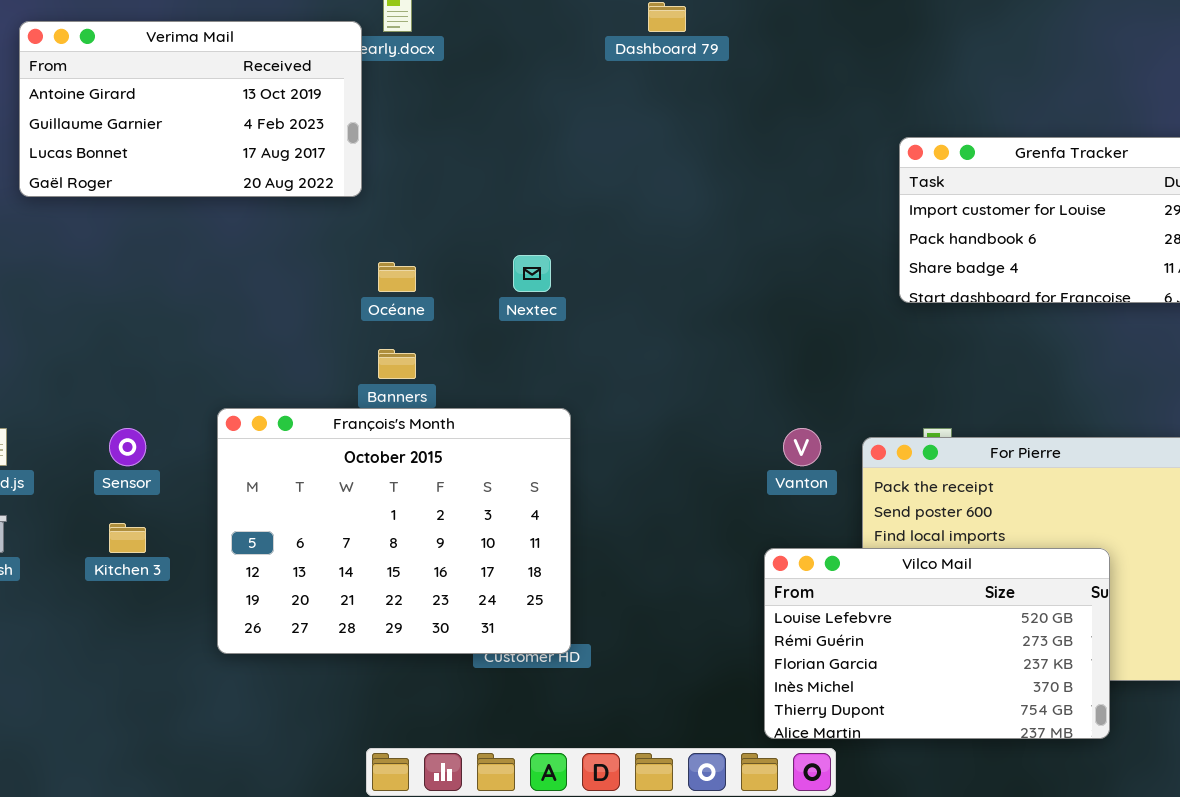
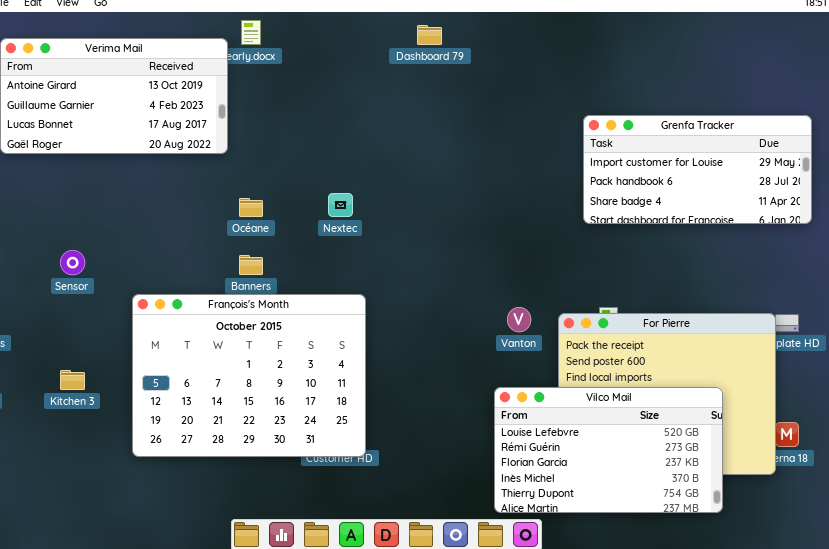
Sensor: [109,428,146,466] -> [60,250,85,275], moved

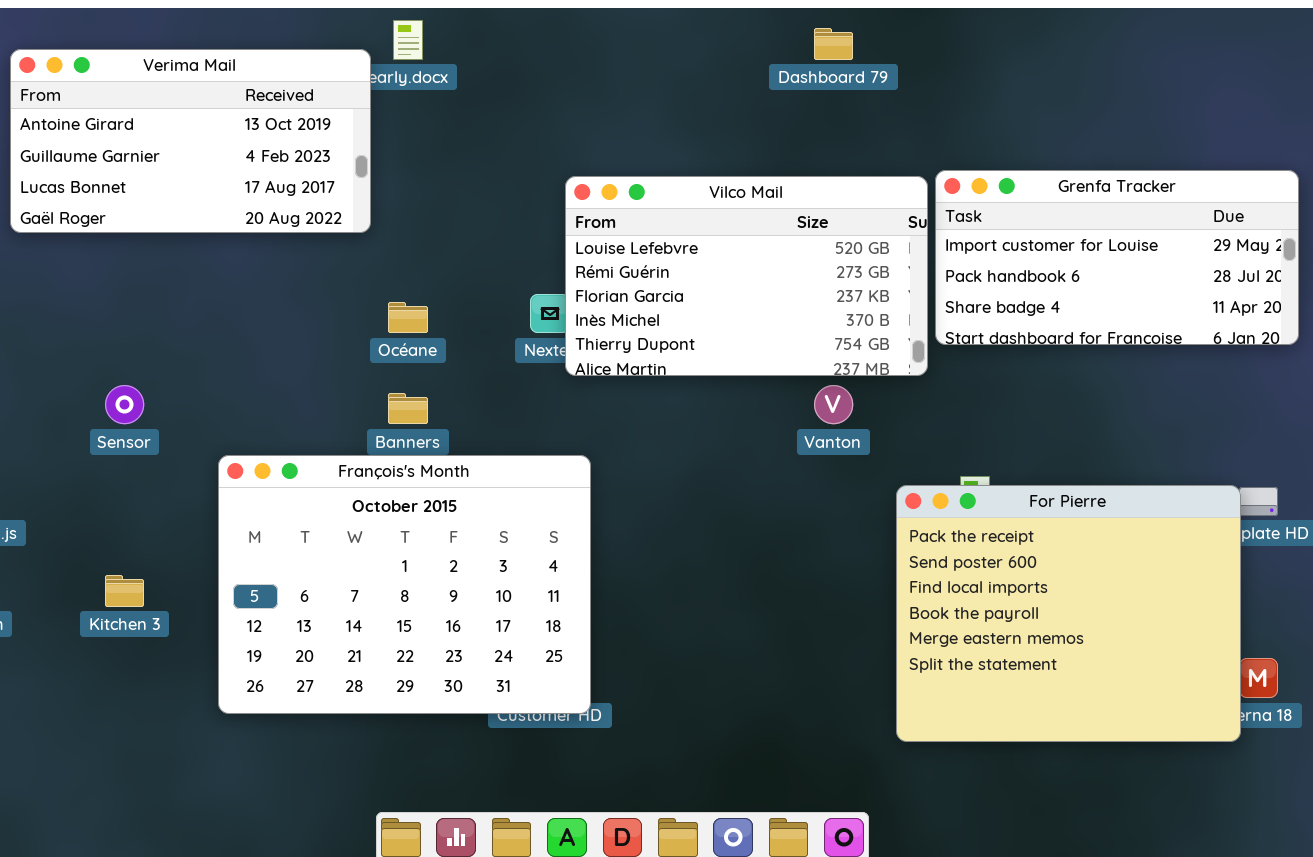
Dashboard 79: [417,25,442,45] -> [814,28,853,60], moved
Vanton: [507,307,531,332] -> [814,385,853,424], moved
Vilco Mail: [494,387,723,513] -> [565,176,928,376], moved

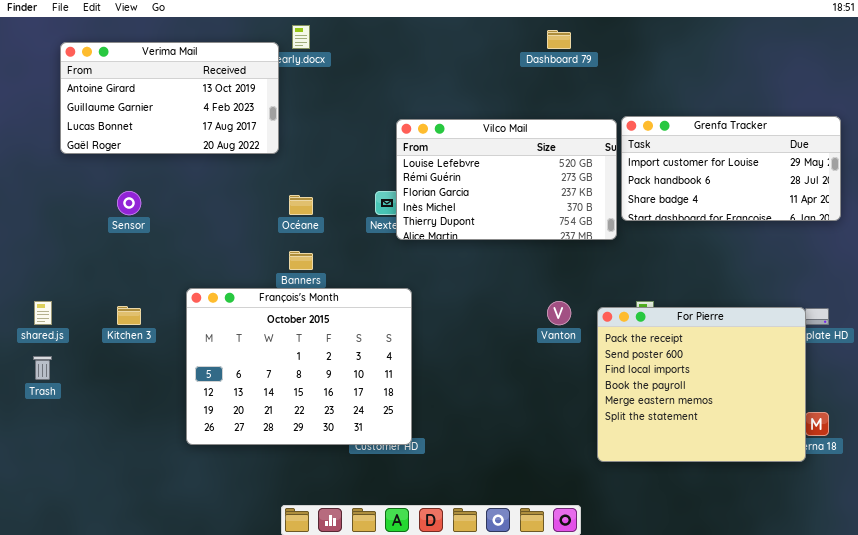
Sensor: [105,385,144,424] -> [117,191,141,215], moved
Vanton: [814,385,853,424] -> [547,301,571,325], moved
Kitchen 3: [105,575,144,607] -> [117,306,141,325], moved

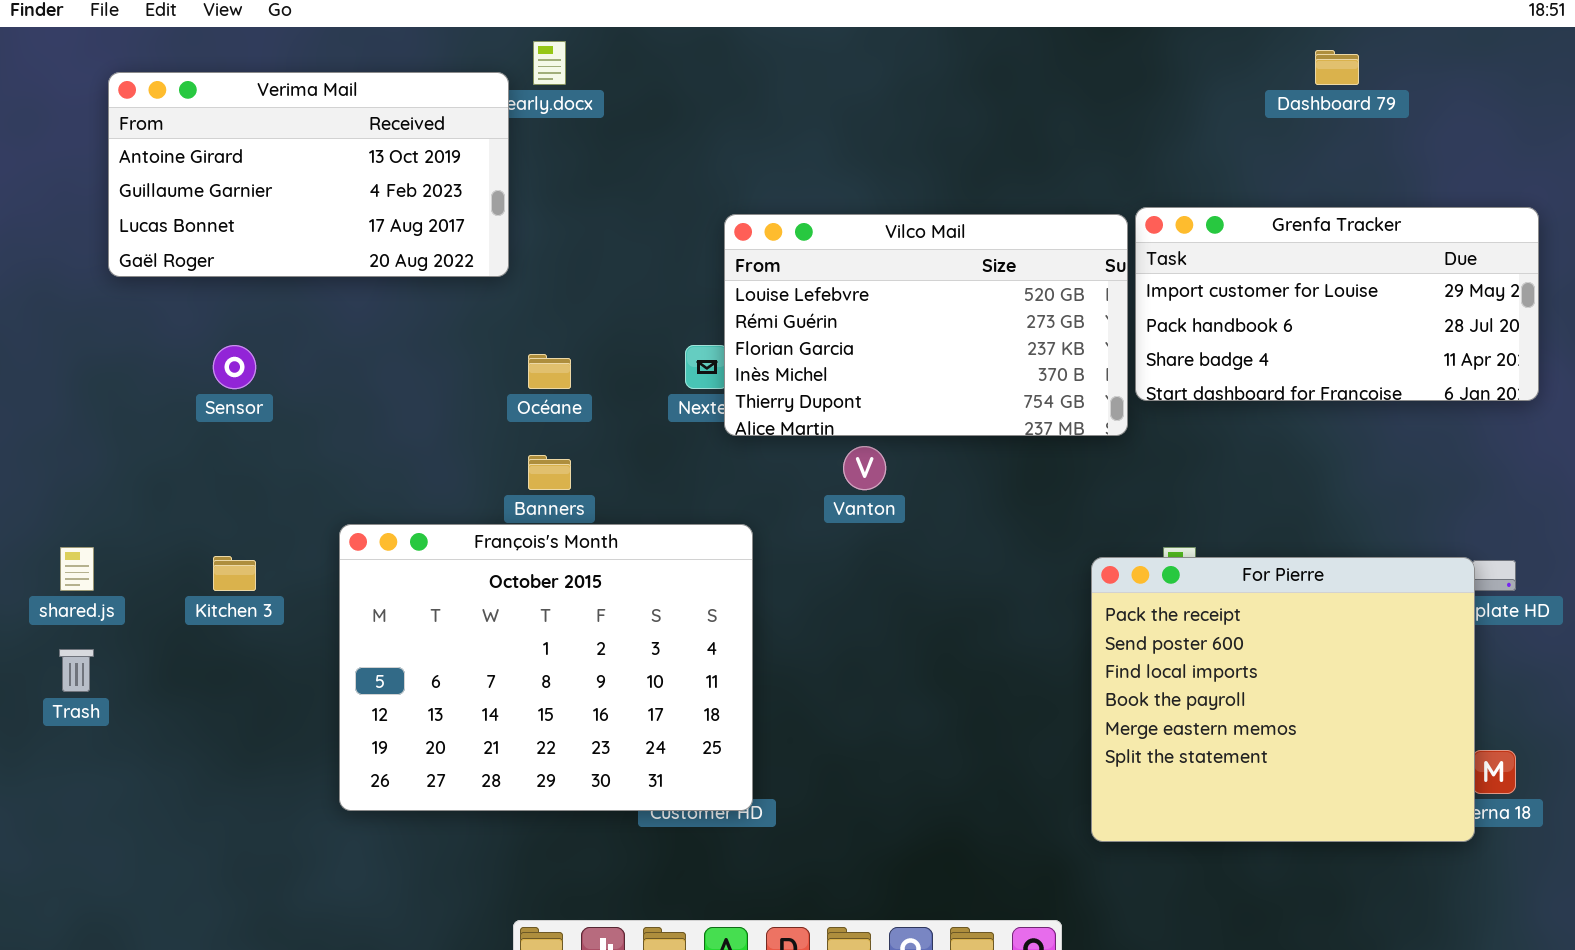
Dashboard 79: [547,30,571,49] -> [1315,50,1359,85], moved
Vanton: [547,301,571,325] -> [843,446,886,490], moved

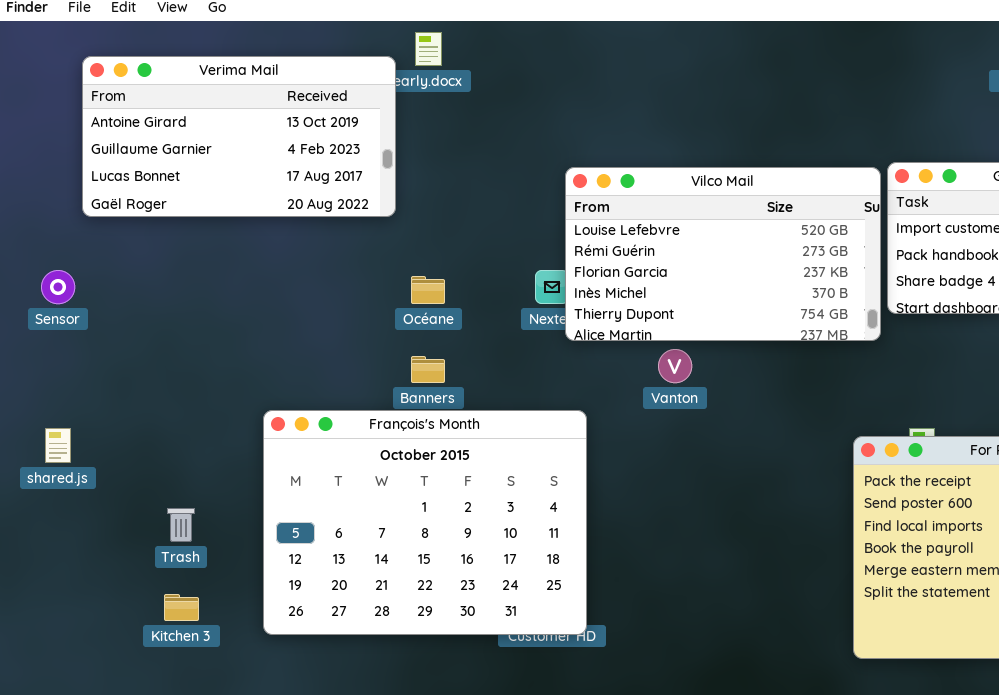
Sensor: [213,345,256,389] -> [41,270,75,304], moved
Kitchen 3: [213,556,256,591] -> [164,594,199,621], moved
Trash: [59,649,94,692] -> [167,508,195,542], moved

